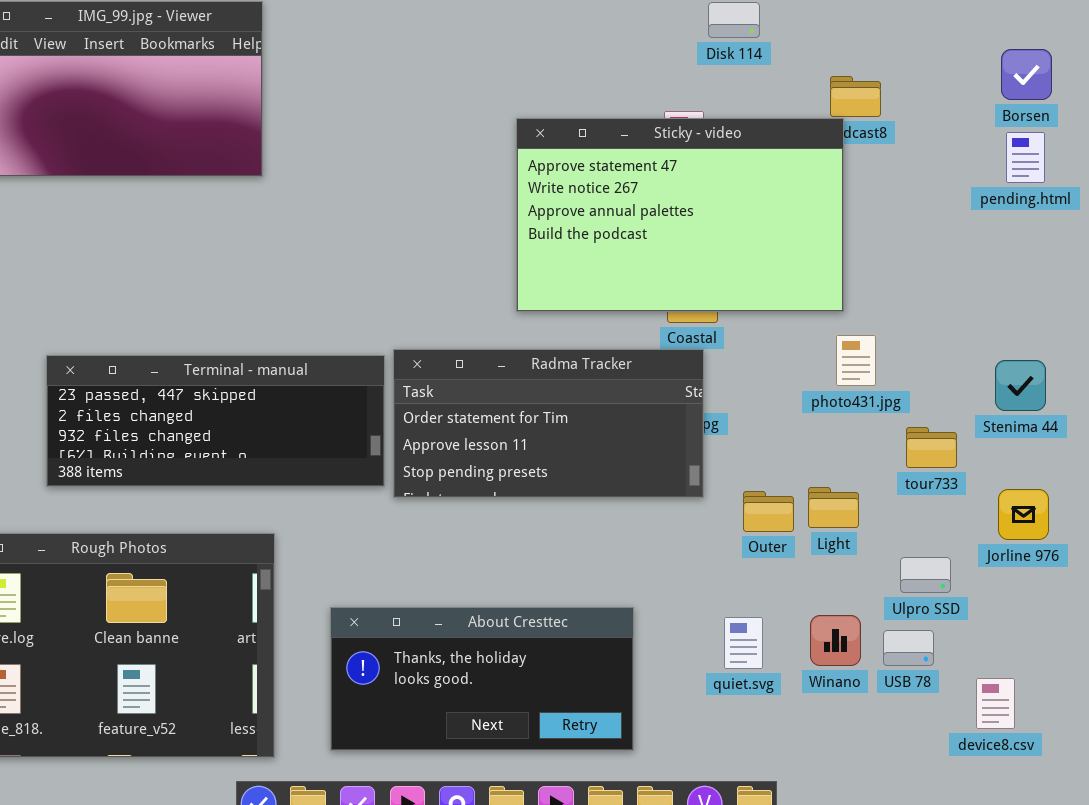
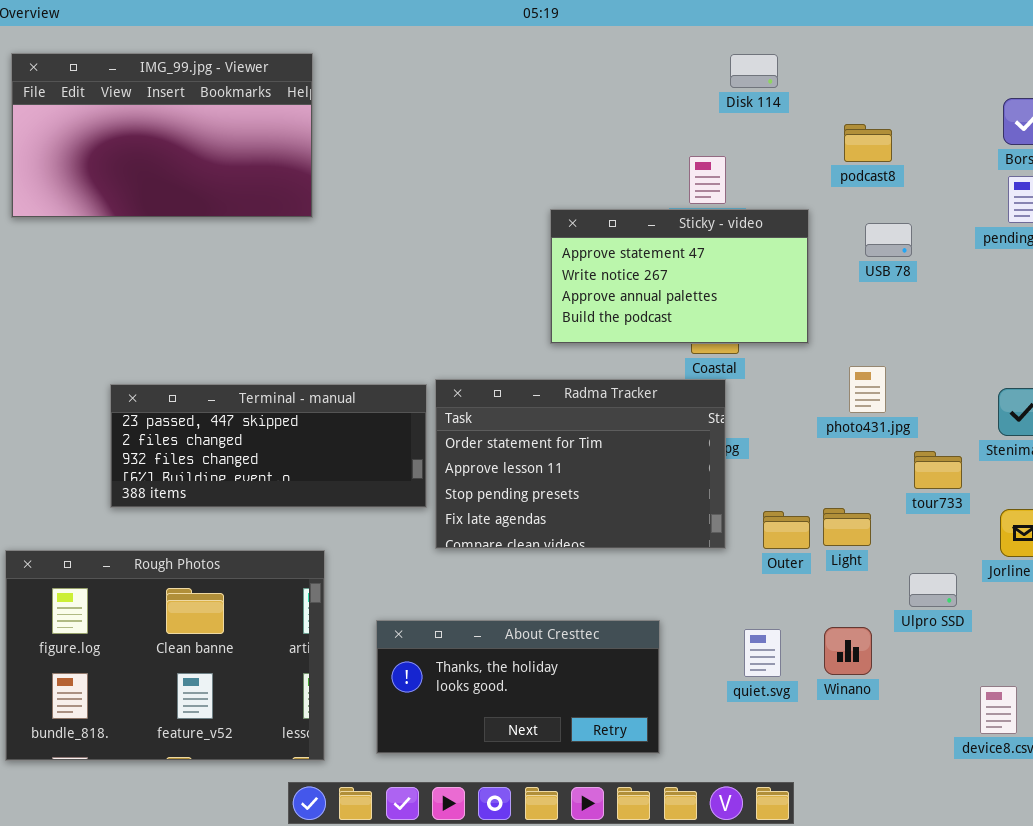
Sticky - video: [516,118,844,312] -> [550,209,809,344], resized
Radma Tracker: [393,349,704,498] -> [435,379,726,549], resized
USB 78: [883,630,934,666] -> [865,223,912,257], moved

